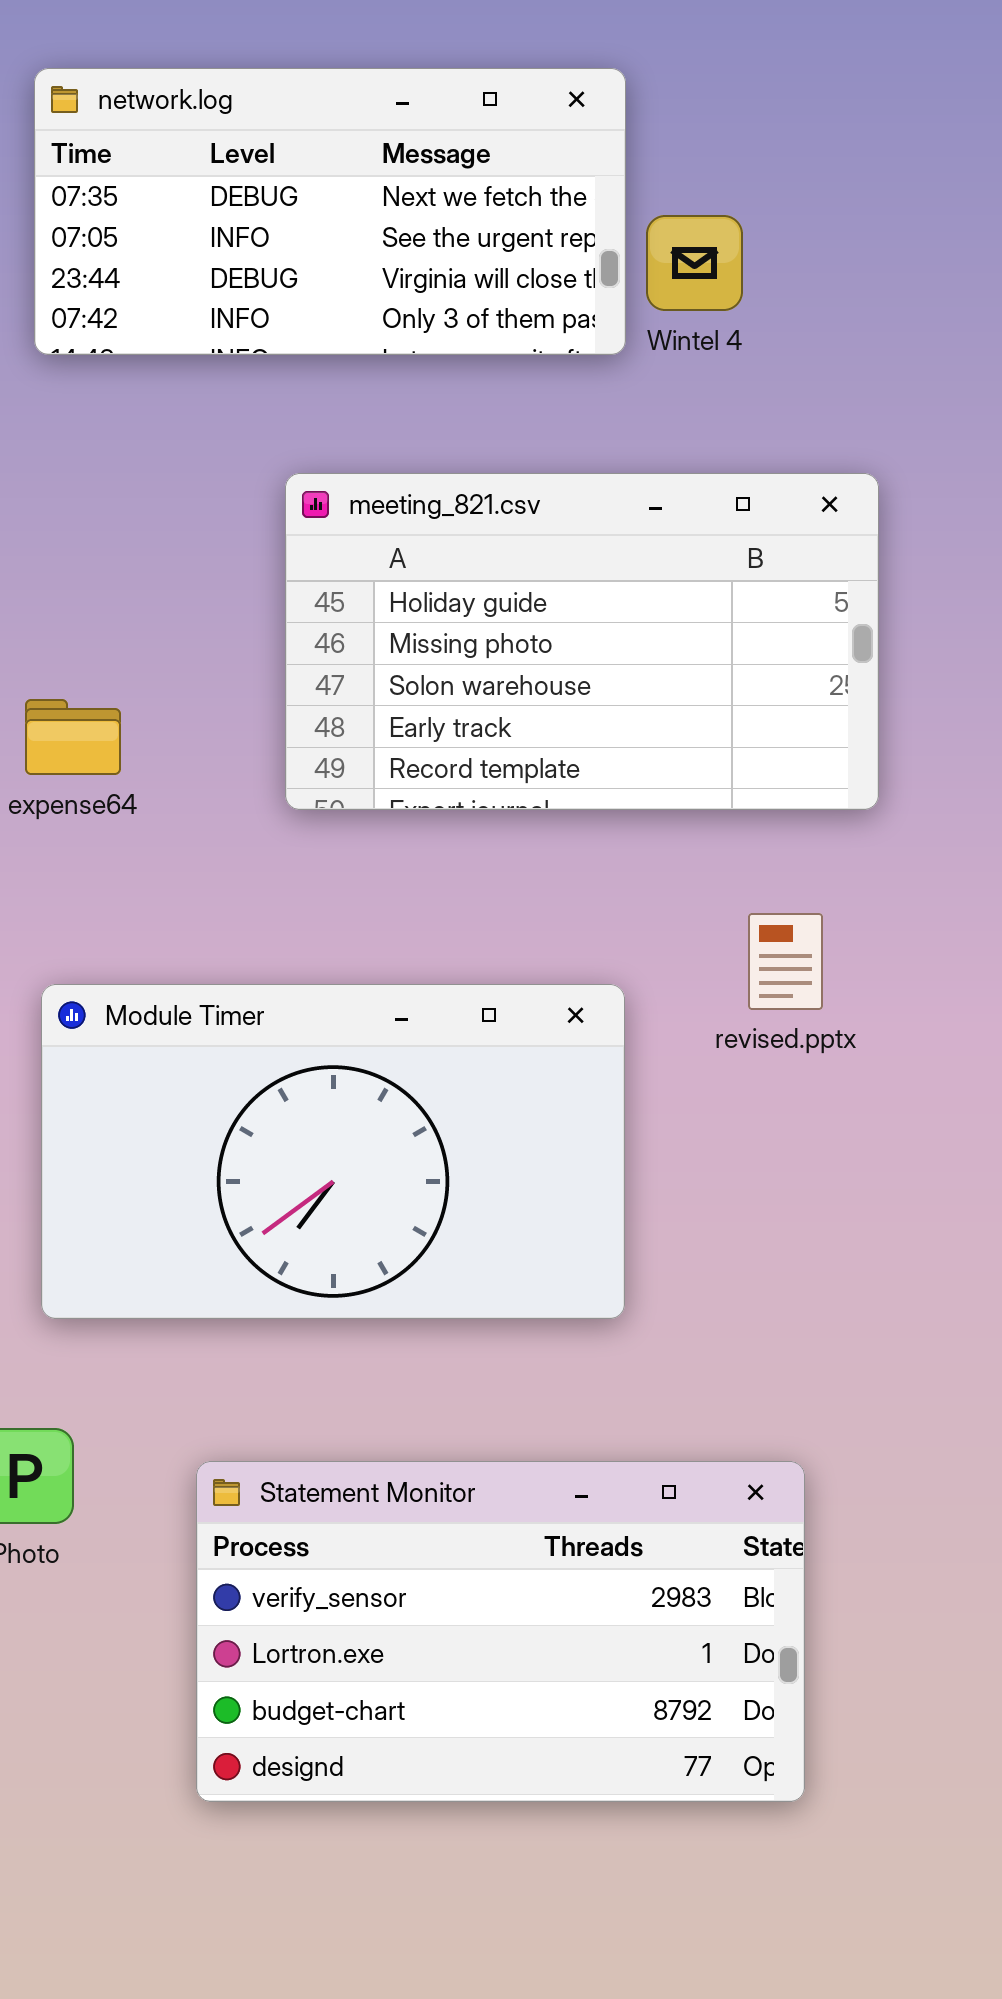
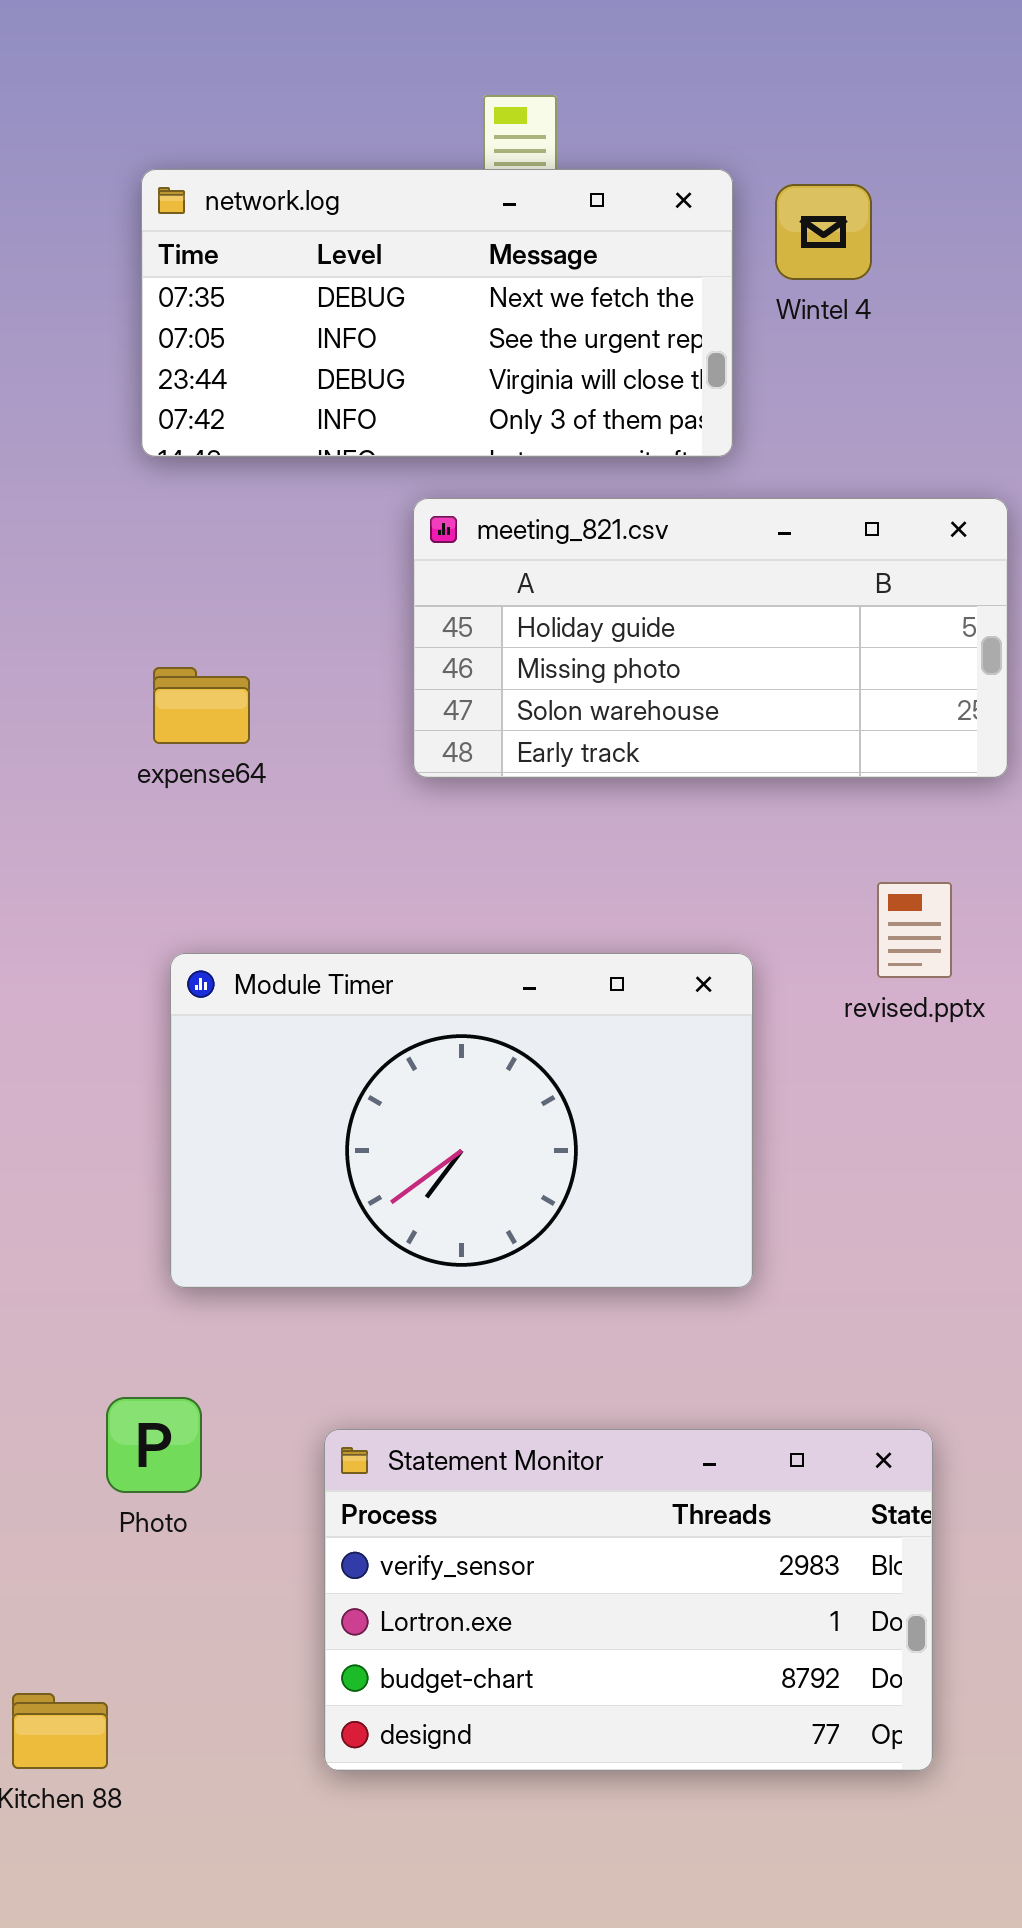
network.log: [34,68,626,355] -> [141,169,733,457], moved
meeting_821.csv: [285,473,879,810] -> [413,498,1008,778], resized

